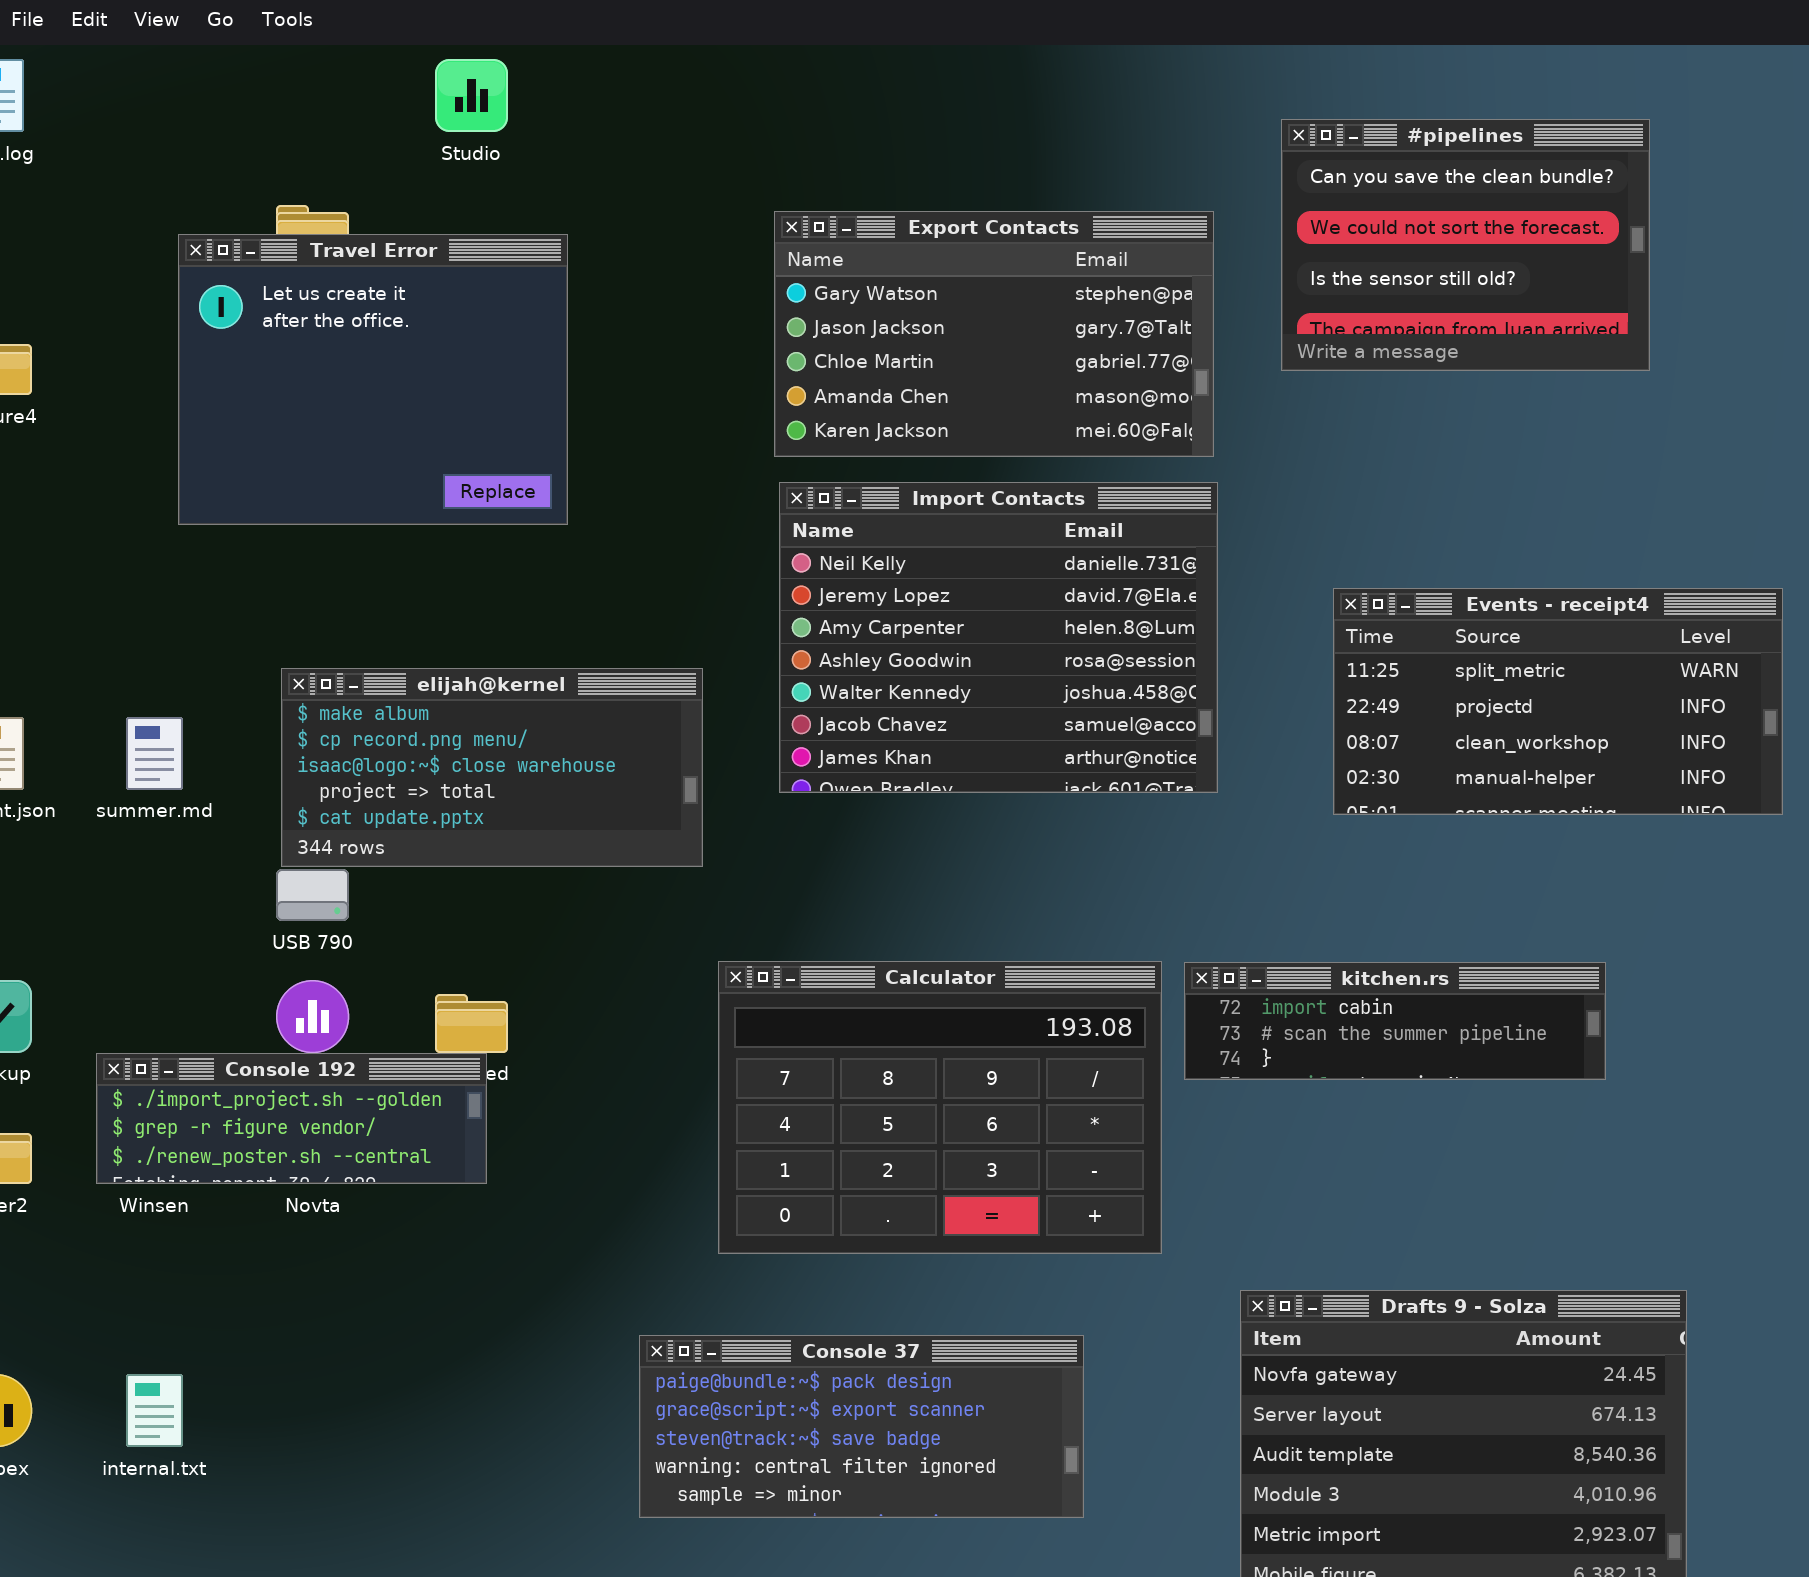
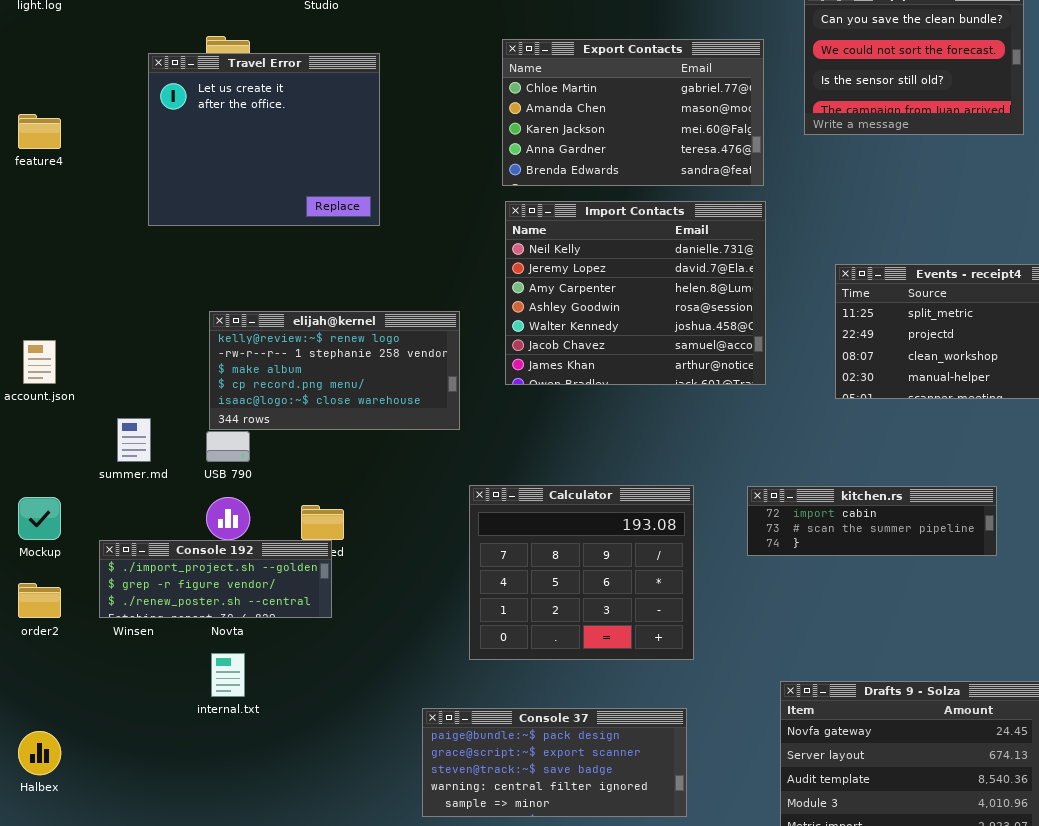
Export Contacts: [774,211,1214,457] -> [502,39,764,186], scrolled down 2 rows
elijah@kernel: [281,668,703,867] -> [209,311,460,430], scrolled up 2 rows
summer.md: [126,717,183,790] -> [117,418,151,462], moved
Calculator: [718,961,1162,1254] -> [469,485,694,660], resized
internal.txt: [126,1374,183,1447] -> [211,653,245,697], moved

